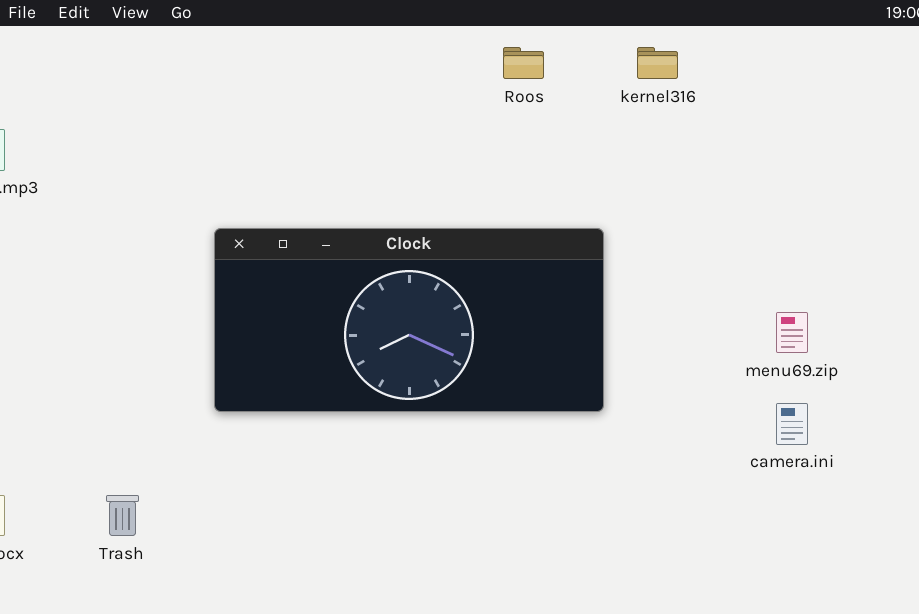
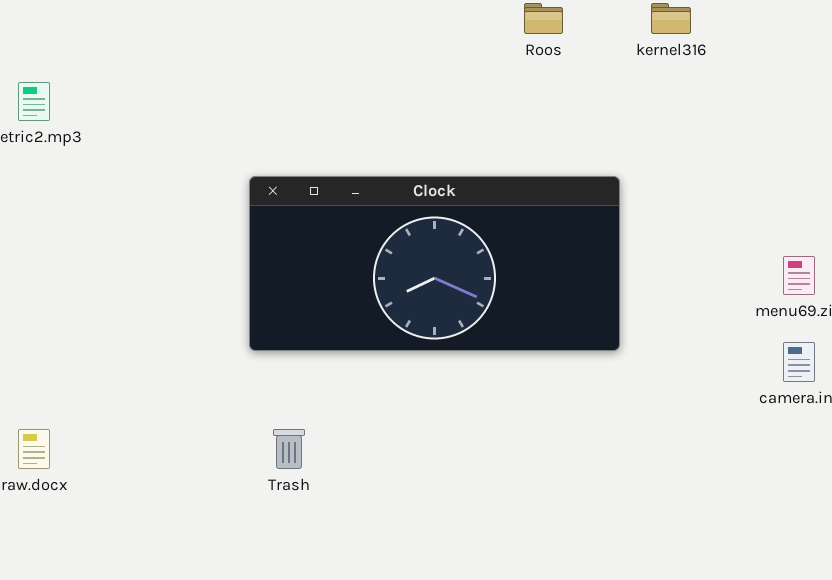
Trash: [106,495,139,536] -> [273,429,305,469], moved

